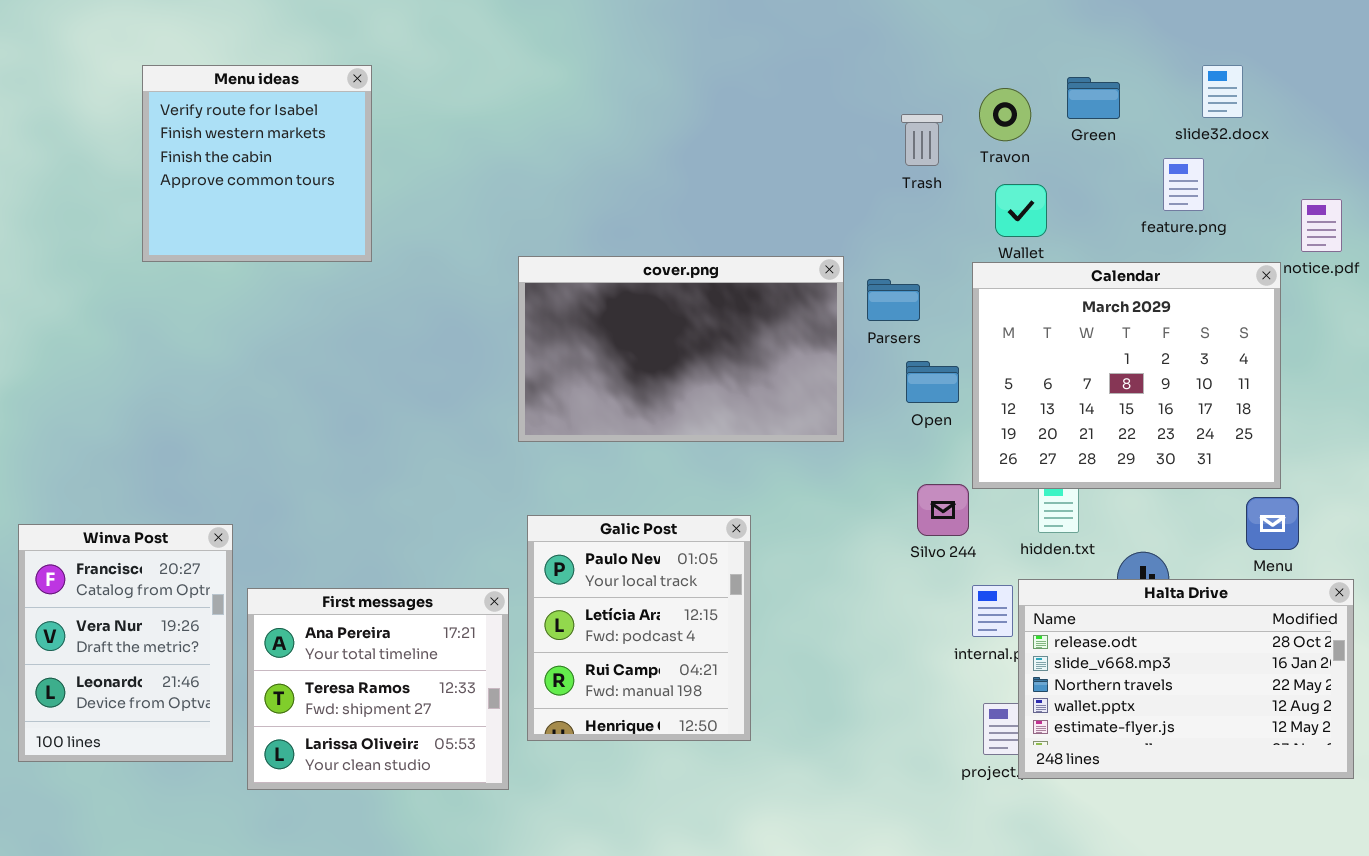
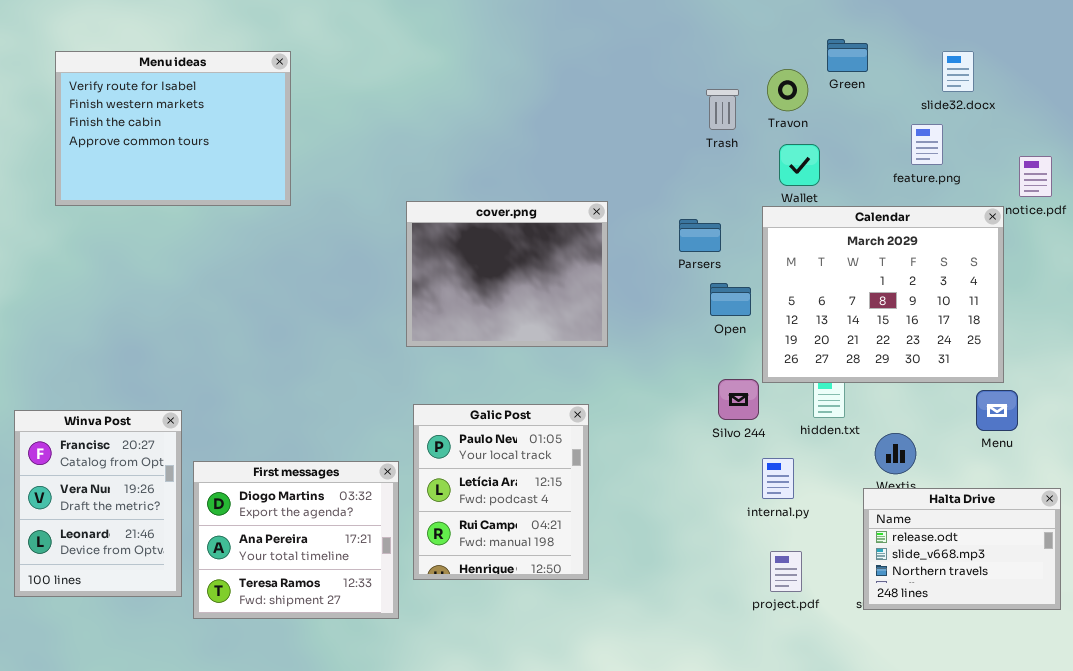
Menu ideas: [142,65,372,262] -> [55,51,291,206], resized
Green: [1067,77,1120,119] -> [827,39,868,72], moved
cover.png: [518,256,844,442] -> [406,201,608,347], resized
Halta Drive: [1018,579,1354,779] -> [863,488,1061,610], resized
First messages: [247,588,509,790] -> [193,461,399,619], scrolled up 1 row

